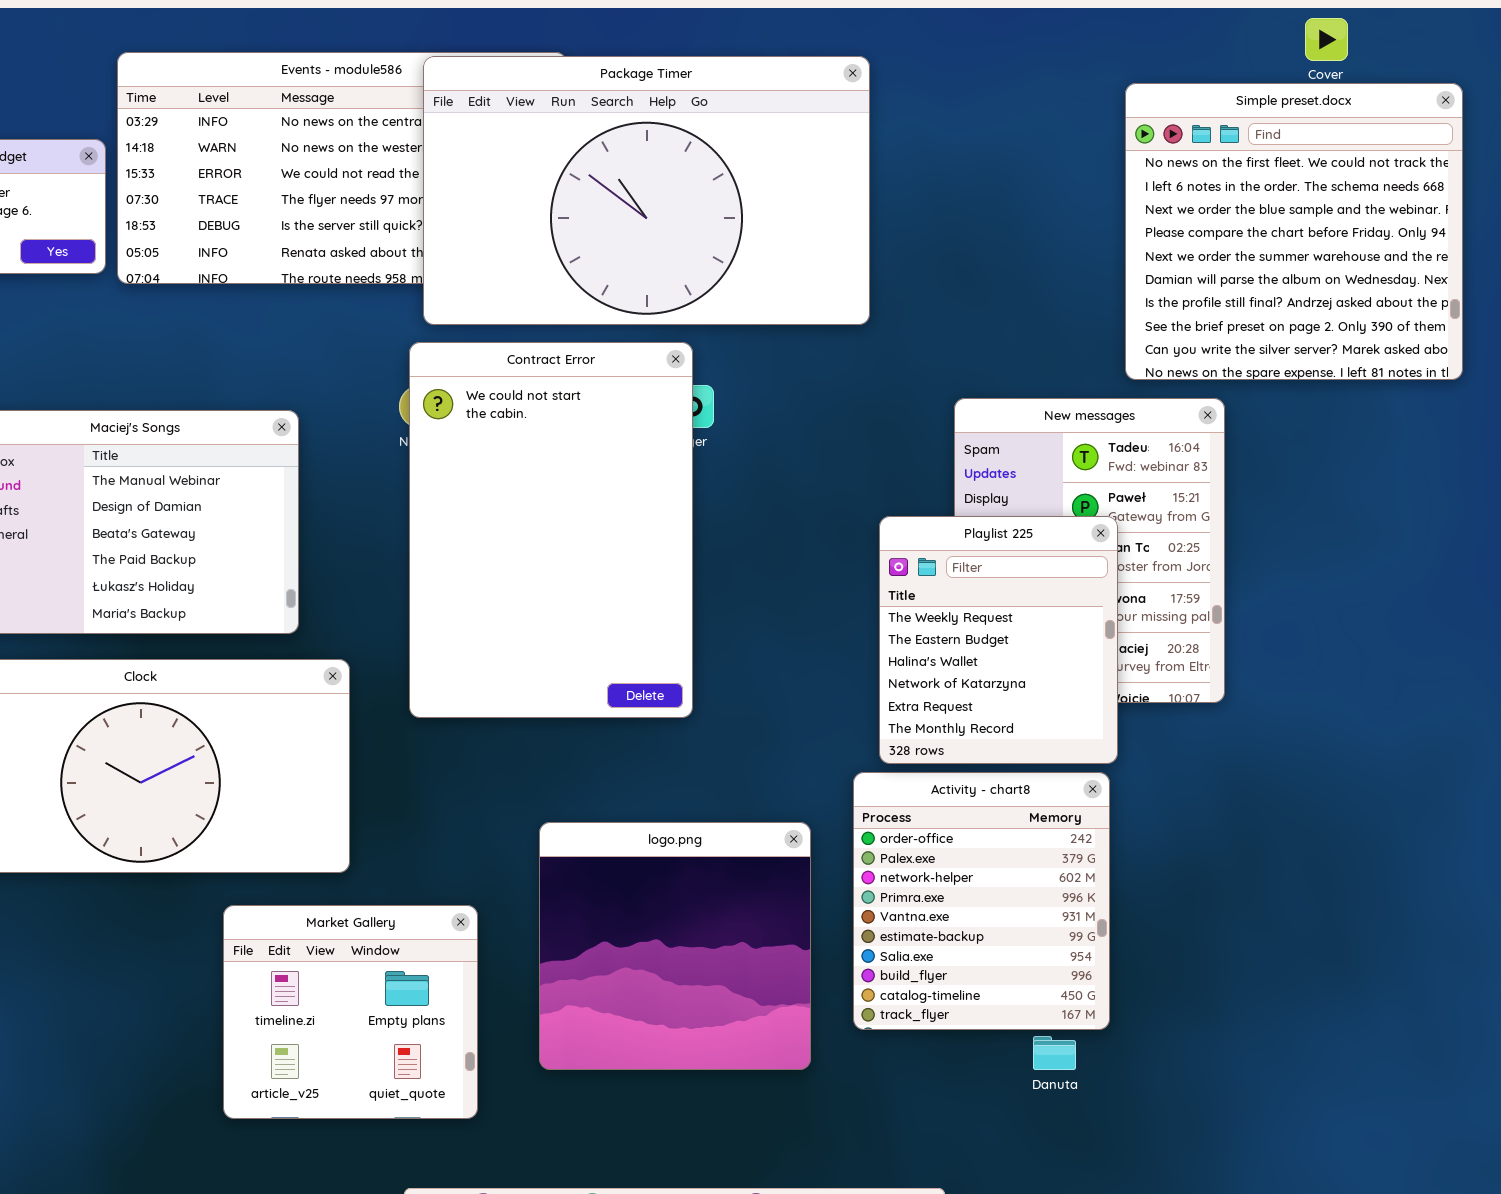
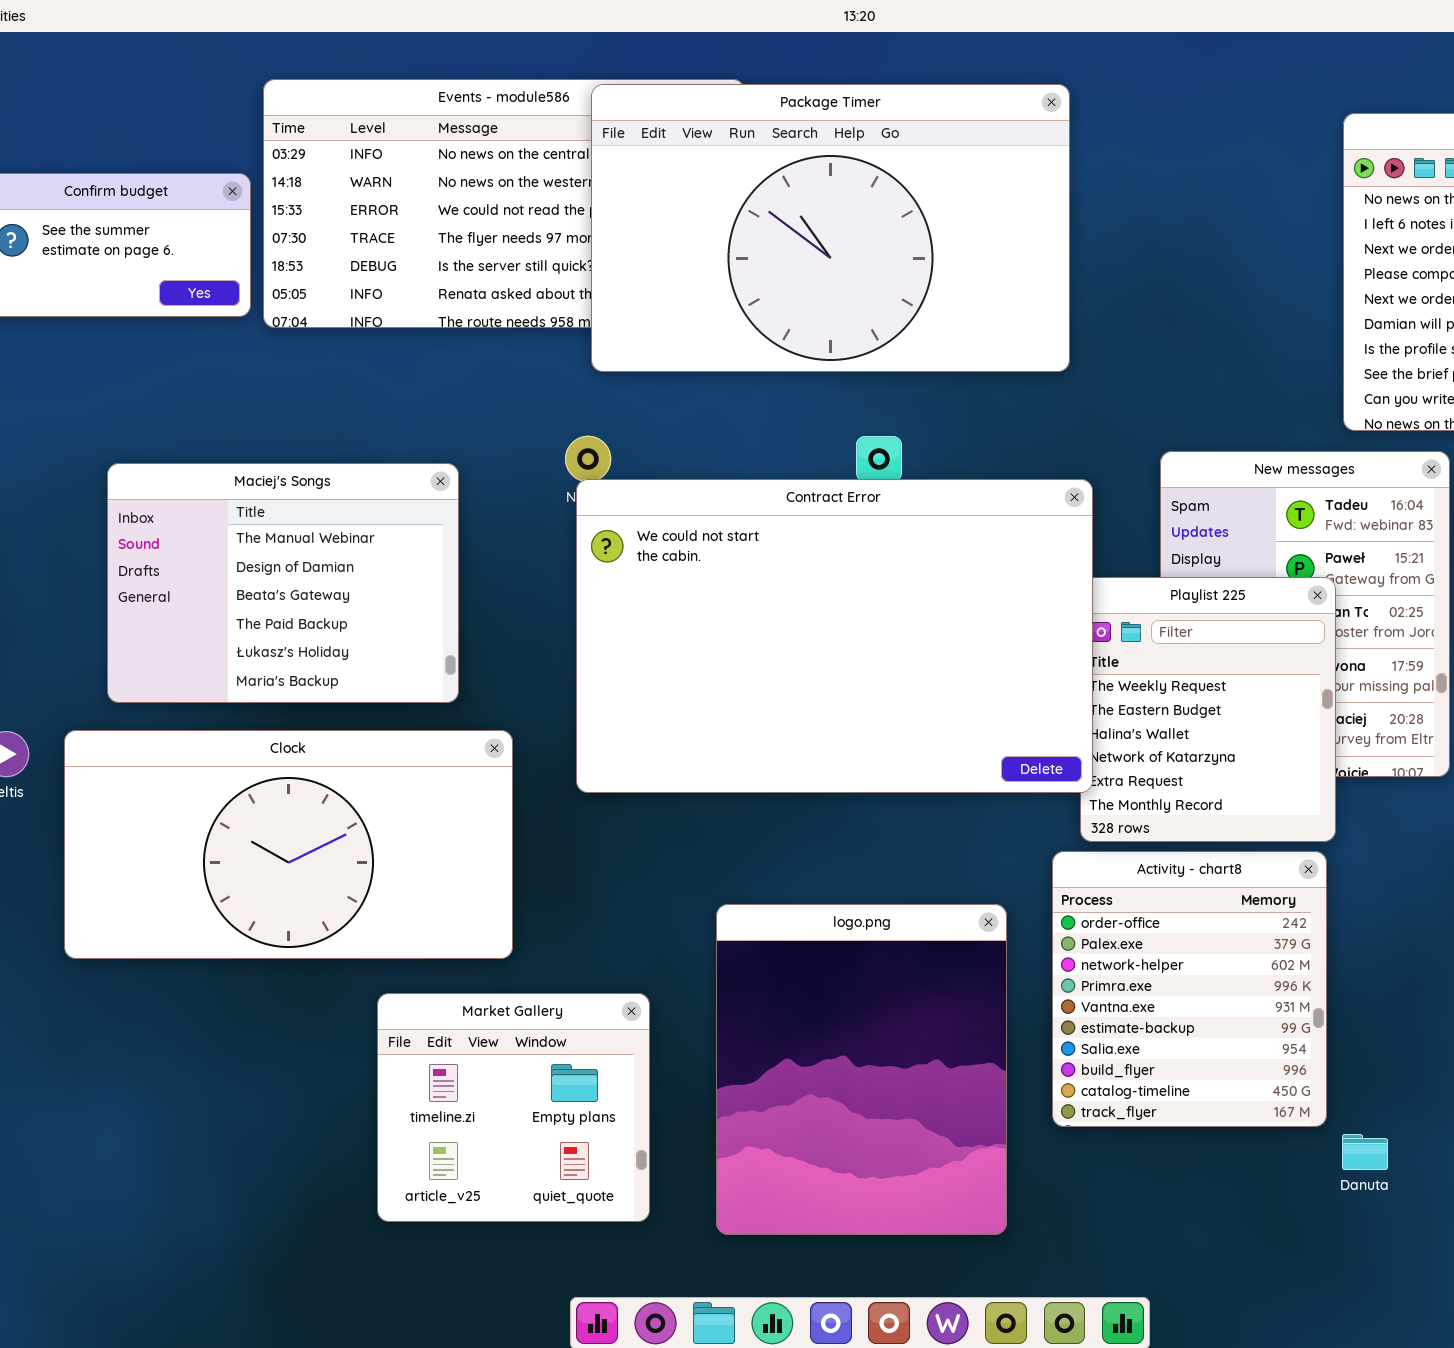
Contract Error: [409,342,693,718] -> [576,479,1093,793], resized
logo.png: [539,822,811,1070] -> [716,904,1007,1235], resized
Danuta: [1033,1036,1076,1070] -> [1342,1134,1388,1170], moved

